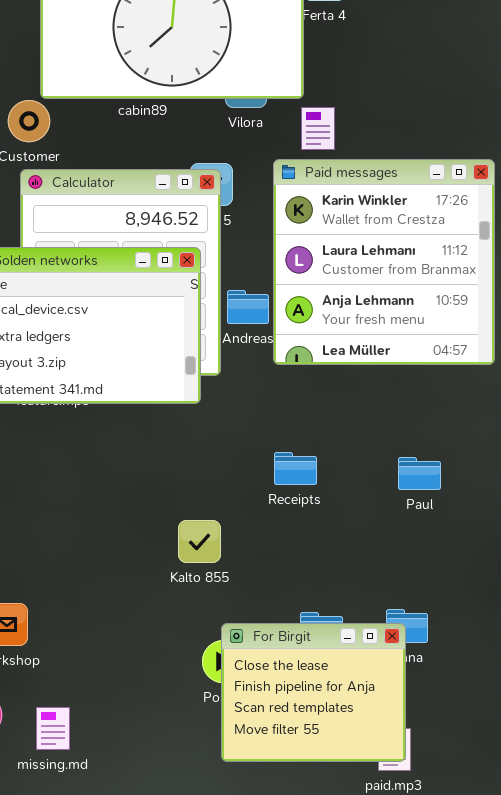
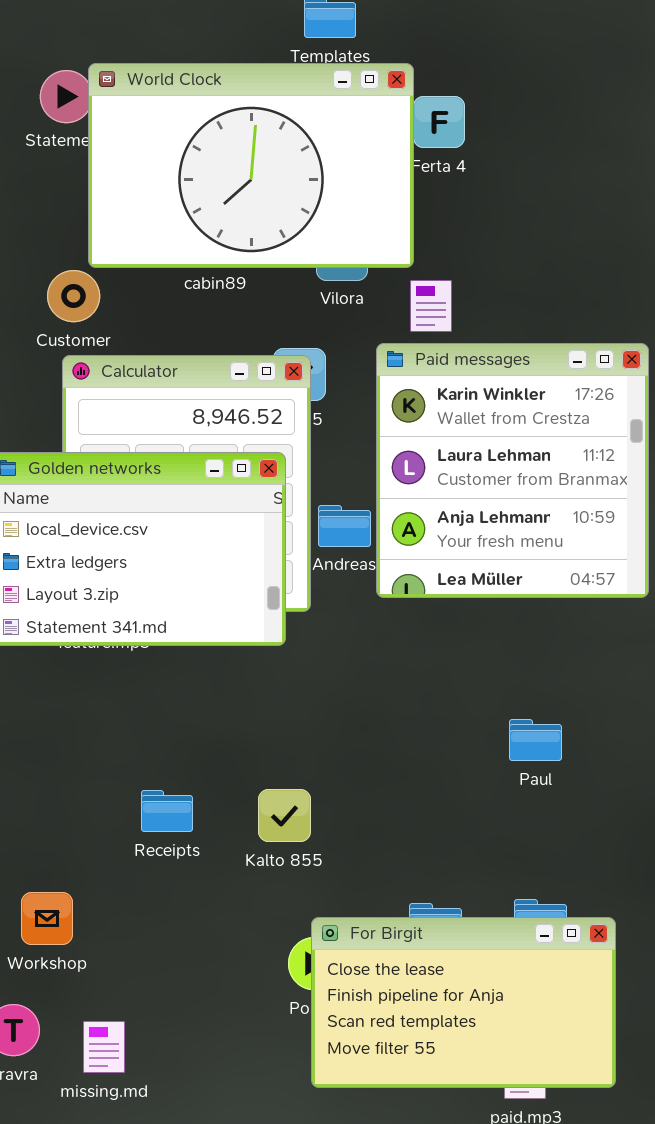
Receipts: [274,452,317,485] -> [141,790,193,832], moved
Paul: [398,457,441,490] -> [509,719,562,761], moved
For Birgit: [221,623,406,762] -> [311,917,616,1088], resized

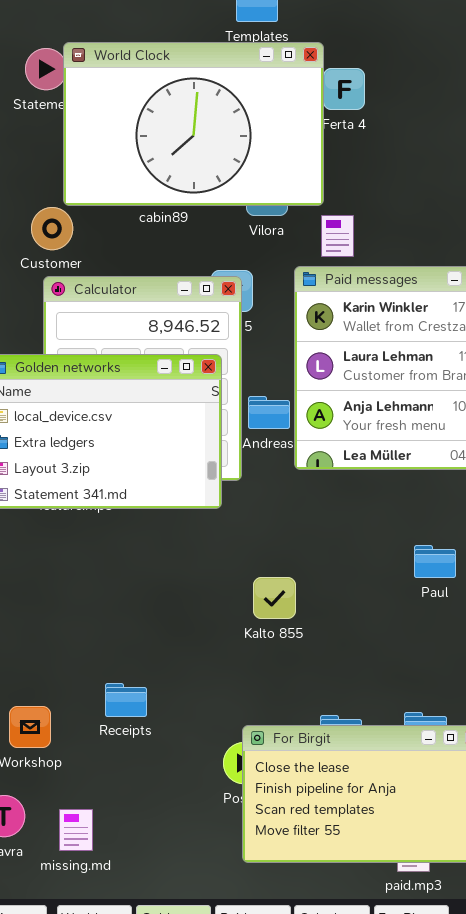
Paul: [509,719,562,761] -> [414,545,456,578], moved
Kalto 855: [258,789,311,842] -> [253,577,296,619], moved
Receipts: [141,790,193,832] -> [105,683,147,717], moved

